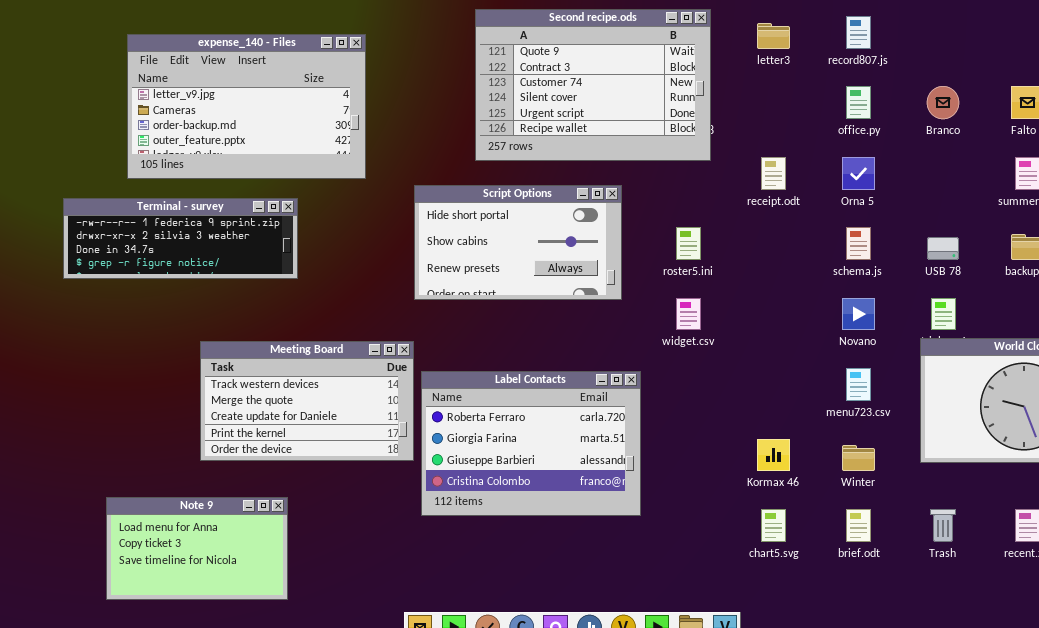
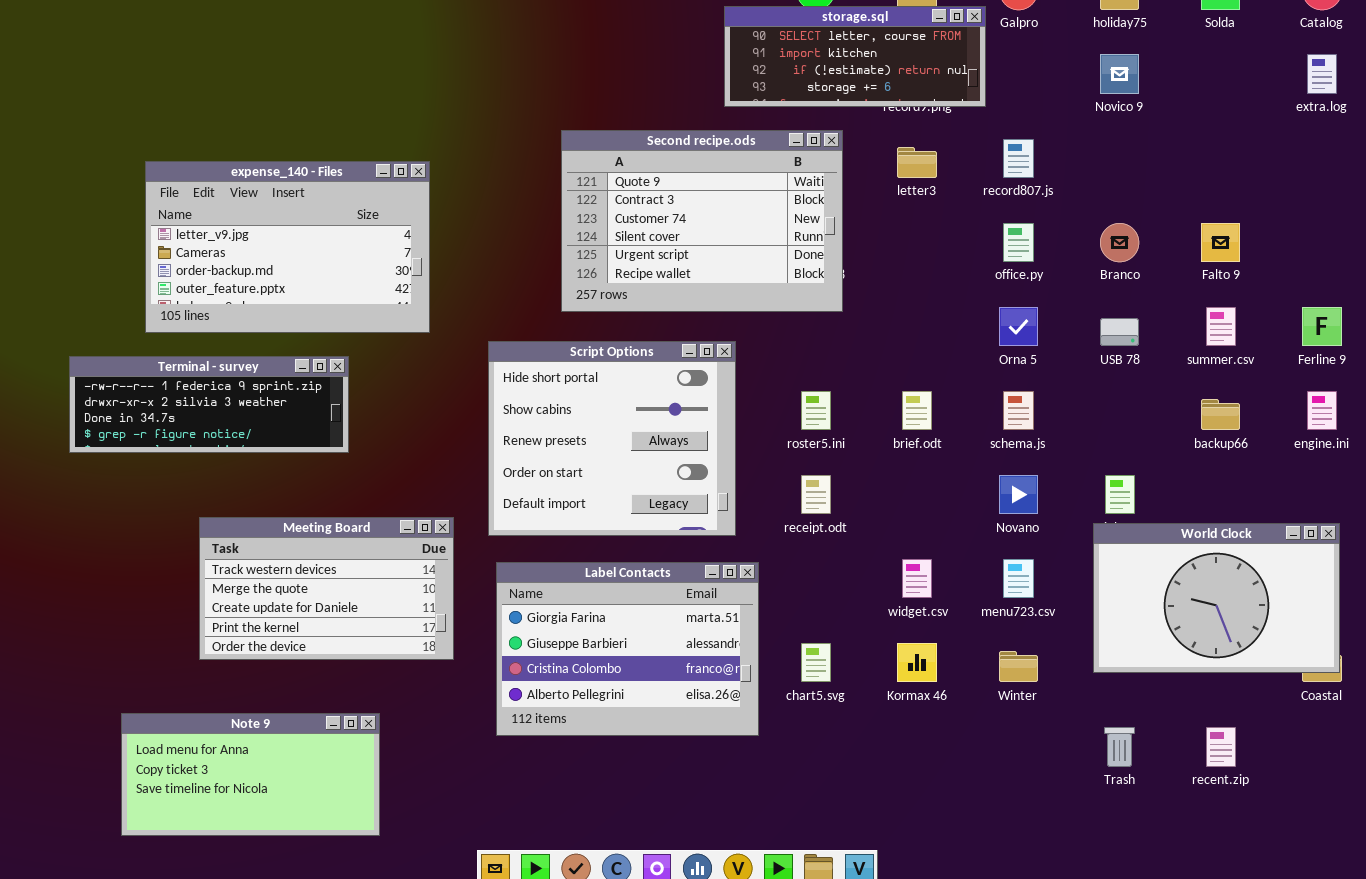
receipt.odt: [761,157,786,190] -> [801,475,831,514], moved
Script Options: [414,185,622,300] -> [488,341,736,536], resized
USB 78: [927,237,959,260] -> [1100,318,1139,346], moved
widget.csv: [676,298,701,330] -> [902,559,932,598], moved
Meeting Board: [200,341,414,461] -> [199,517,454,660], moved
Label Contacts: [421,371,641,516] -> [496,562,759,736], scrolled down 1 row
Note 9: [106,497,288,600] -> [121,713,380,836], resized
chart5.svg: [761,509,786,542] -> [801,643,831,682], moved
brief.odt: [846,509,871,542] -> [902,391,932,430], moved

